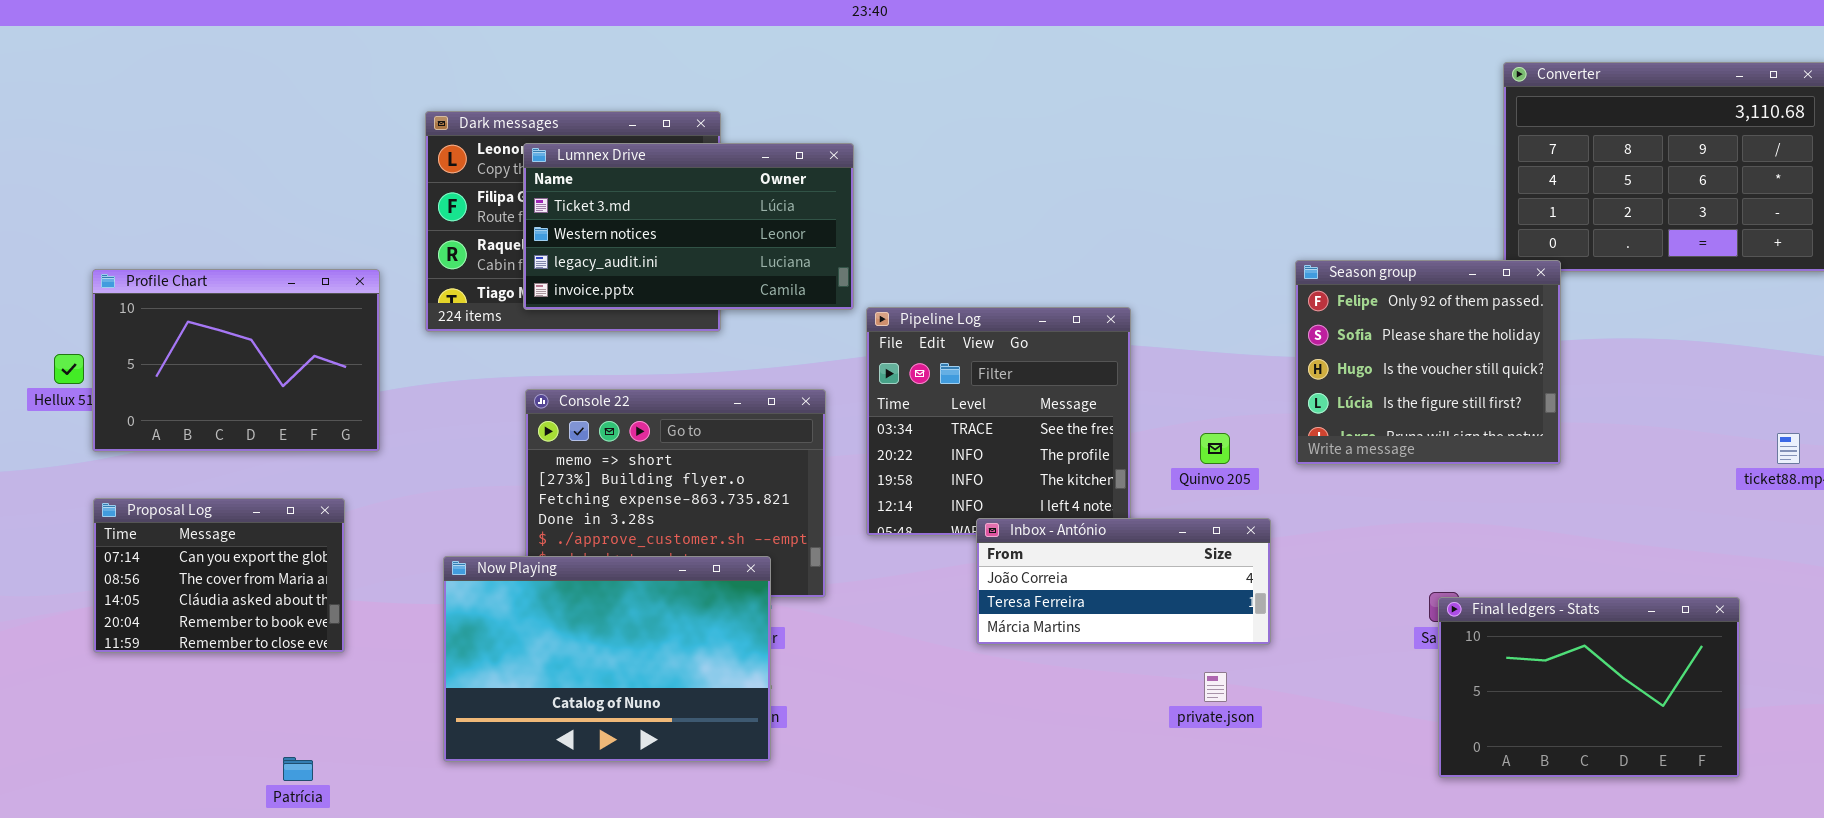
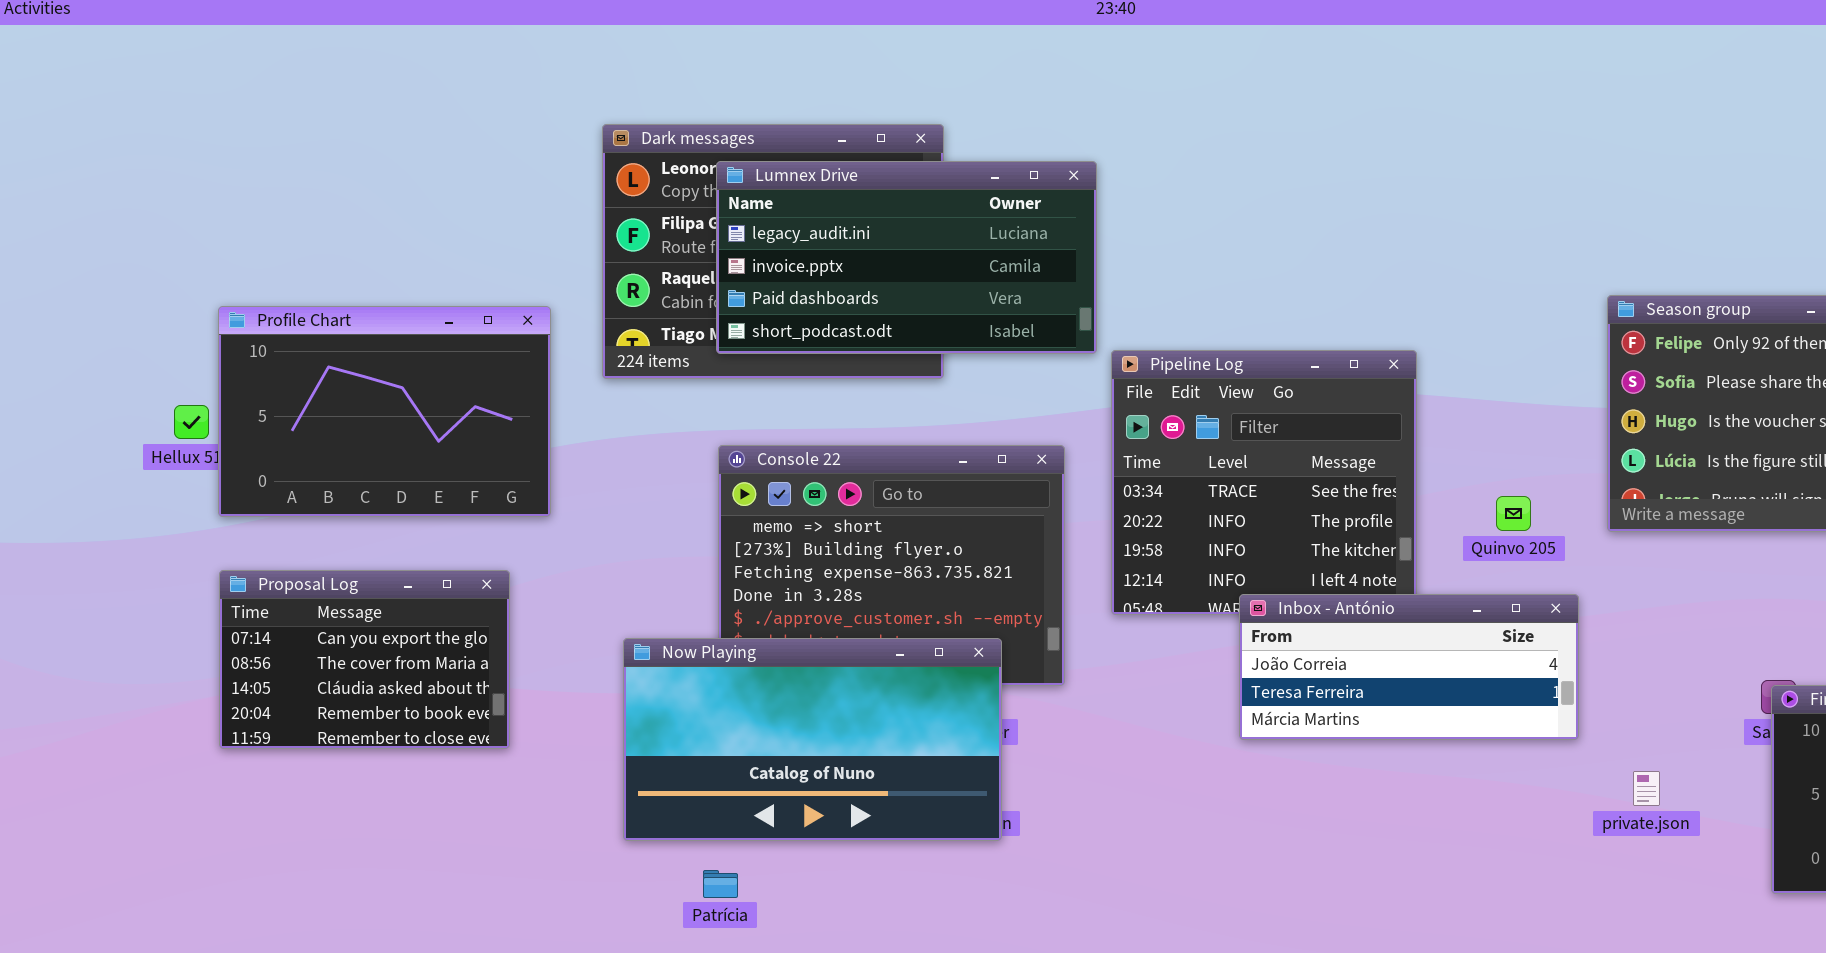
Lumnex Drive: [523,143,854,310] -> [716,161,1097,354], scrolled down 2 rows
Now Playing: [443,556,771,762] -> [623,638,1002,841], resized
private.json: [1204,672,1227,702] -> [1633,771,1660,806], moved
Patrícia: [283,757,313,781] -> [703,870,738,898], moved

